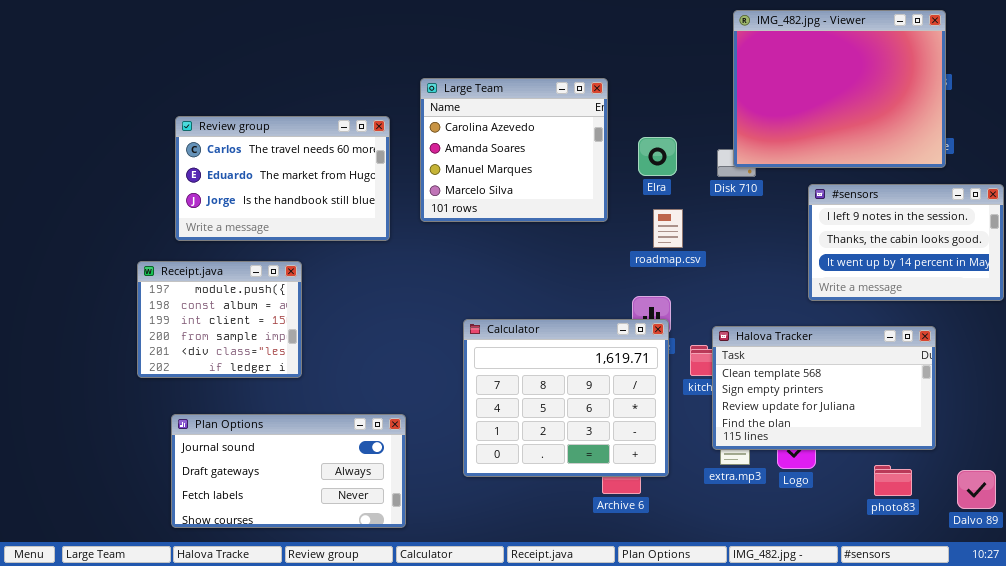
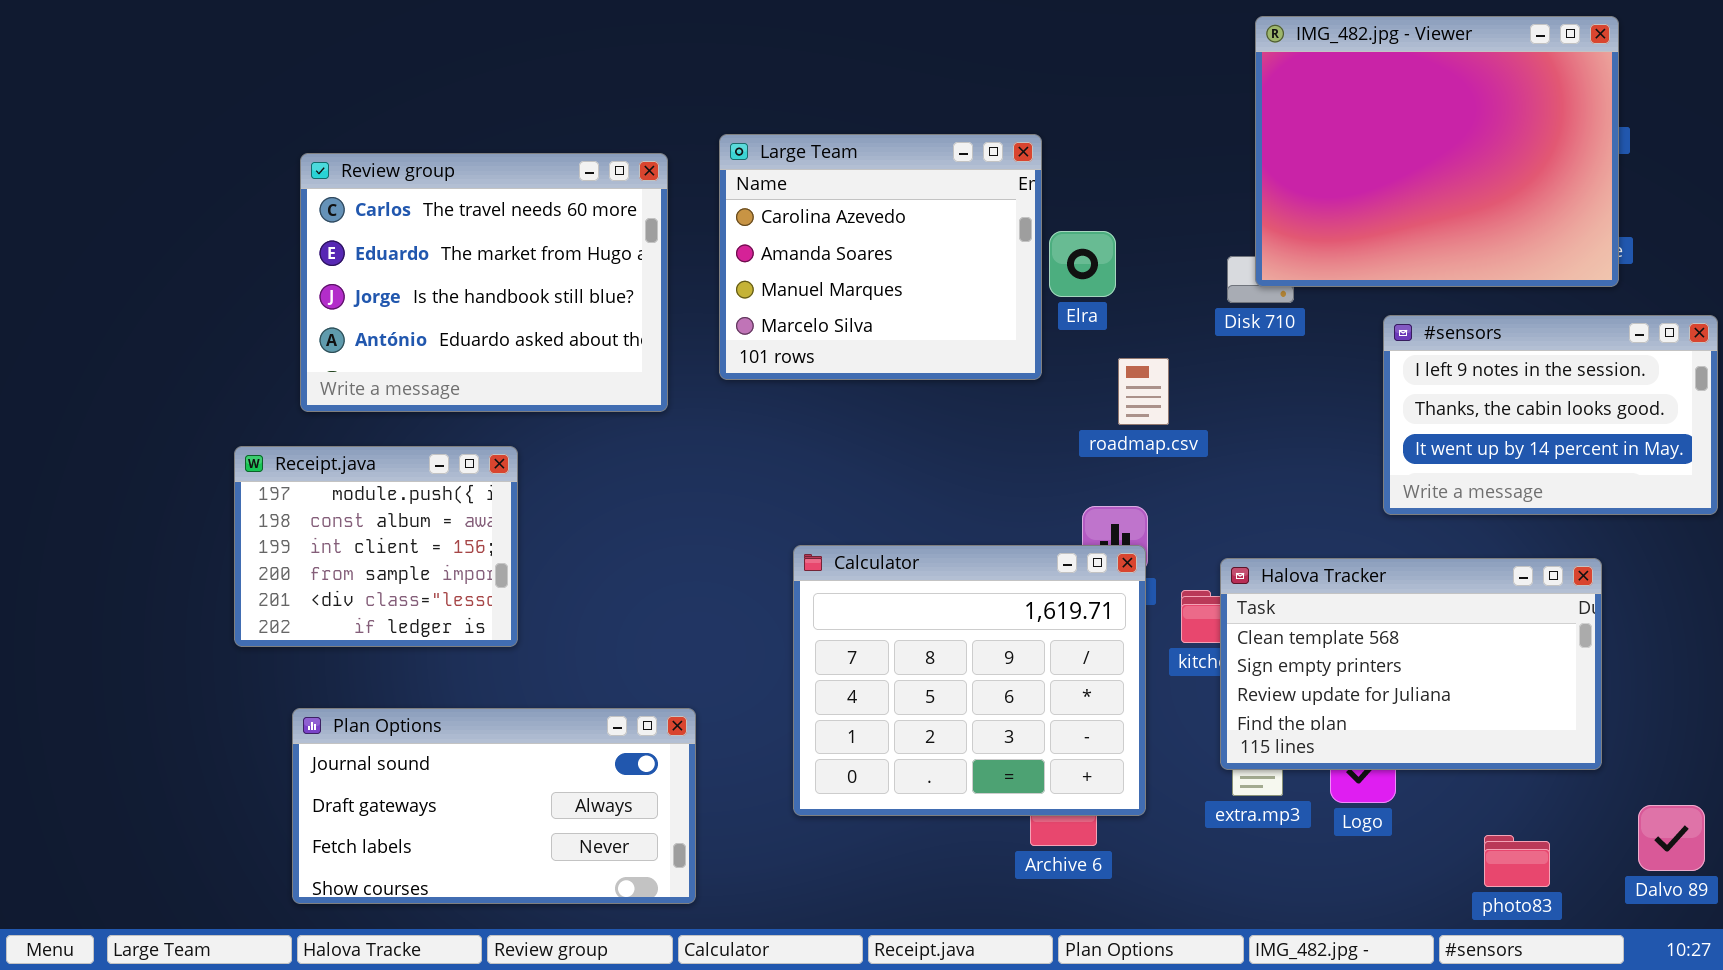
Review group: [175,116,390,241] -> [300,153,668,412], resized
Elra: [638,137,677,176] -> [1049,231,1116,297], moved
photo83: [874,465,912,496] -> [1484,835,1550,887], moved

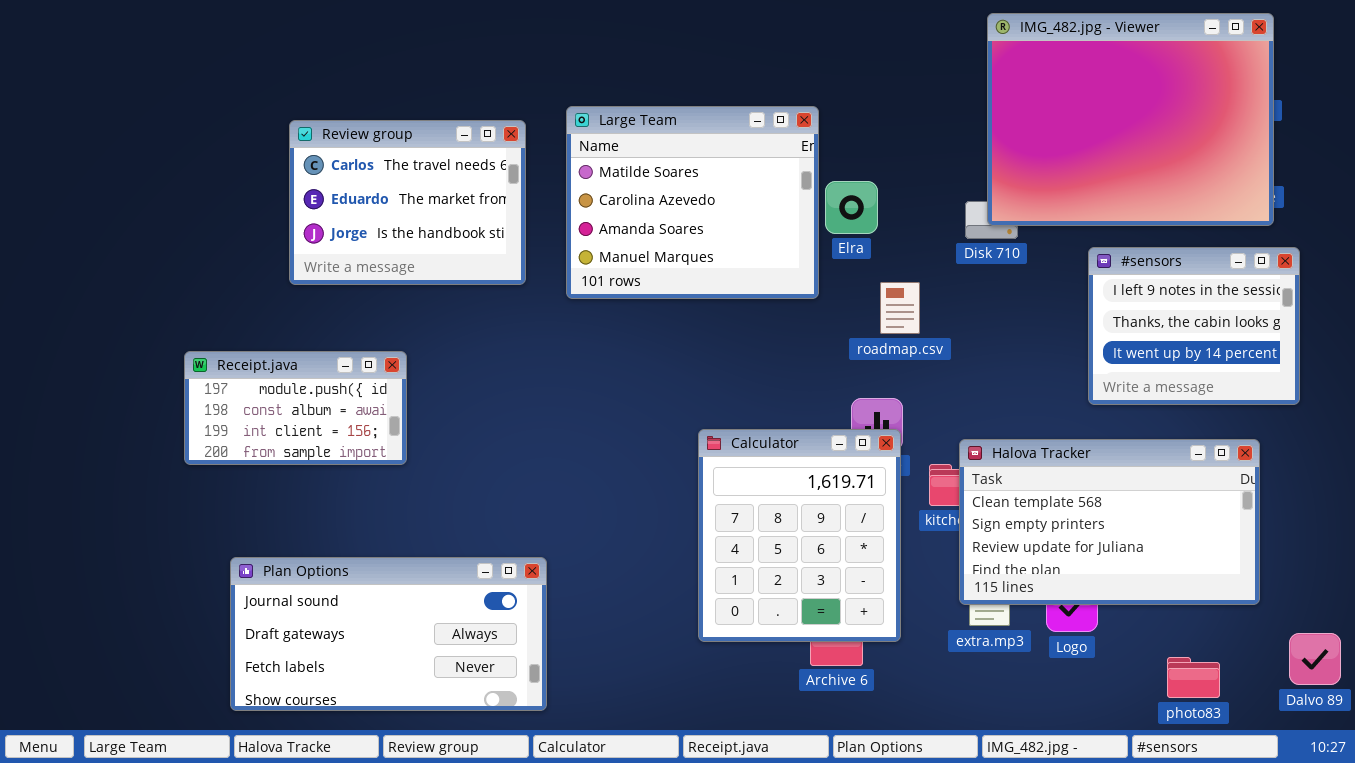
Large Team: [719,134,1042,380] -> [566,106,819,299], scrolled up 1 row
Review group: [300,153,668,412] -> [289,120,526,285], resized
#sensors: [1383,315,1718,515] -> [1088,247,1300,405], resized
Receipt.java: [234,446,518,647] -> [184,351,407,465], resized
Calculator: [793,545,1146,816] -> [698,429,901,642], resized

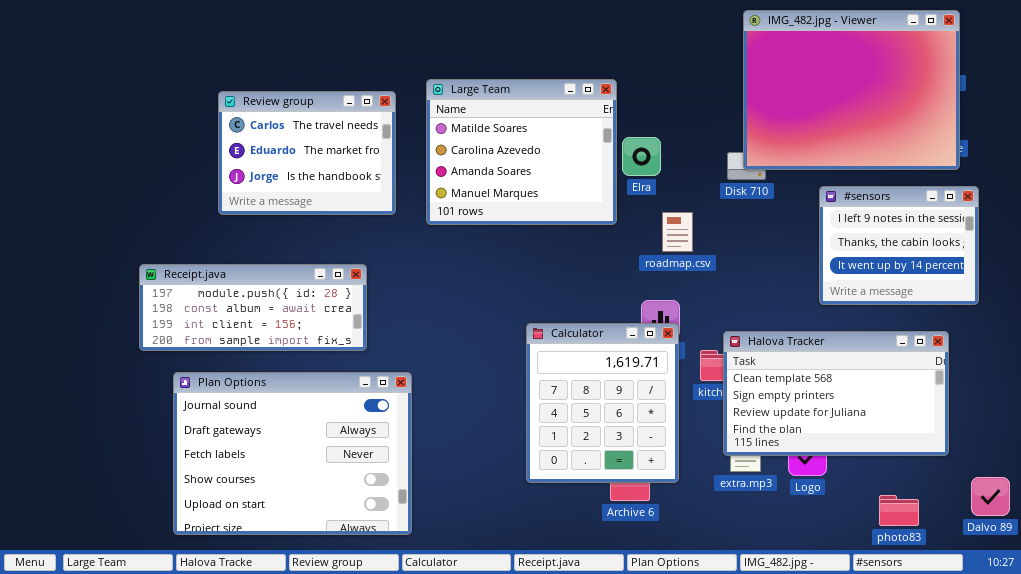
Receipt.java: [184,351,407,465] -> [139,264,367,351], resized
Plan Options: [230,557,547,711] -> [173,372,412,535], resized

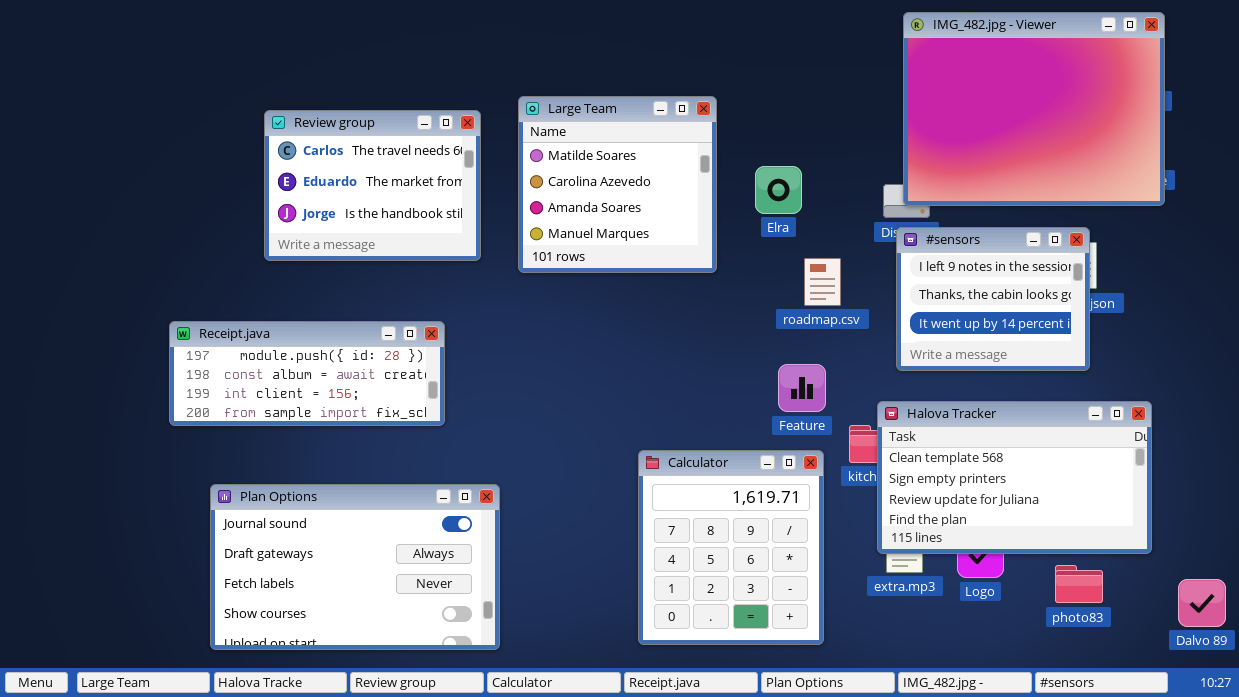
Large Team: [426,79,617,225] -> [518,96,717,273], resized
#sensors: [819,186,979,305] -> [896,227,1090,371], moved
Calculator: [526,323,679,483] -> [638,450,824,645], moved
Plan Options: [173,372,412,535] -> [210,484,500,650], resized
photo83: [879,495,919,526] -> [1055,565,1103,603], moved

